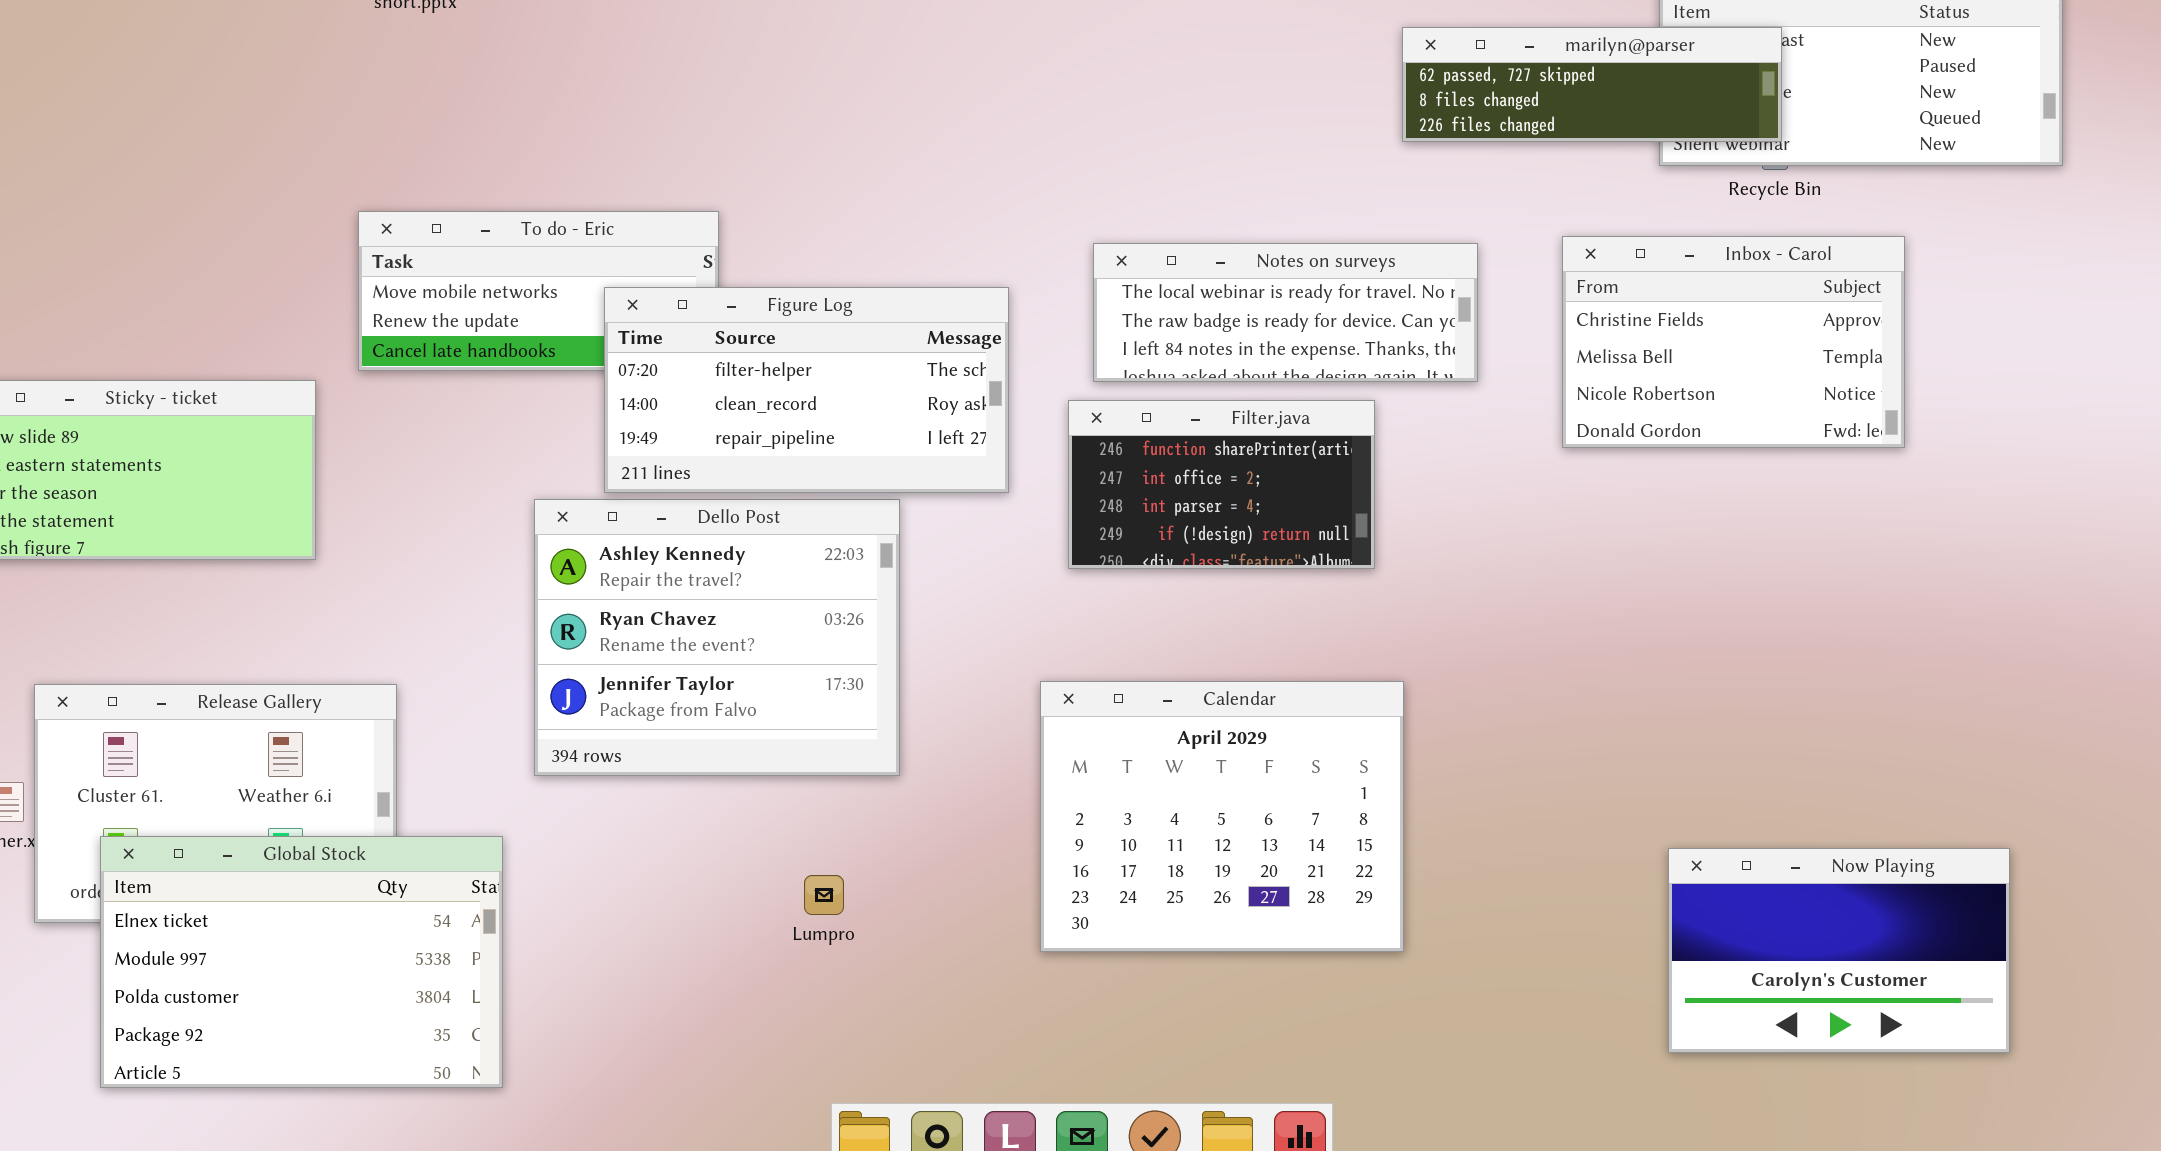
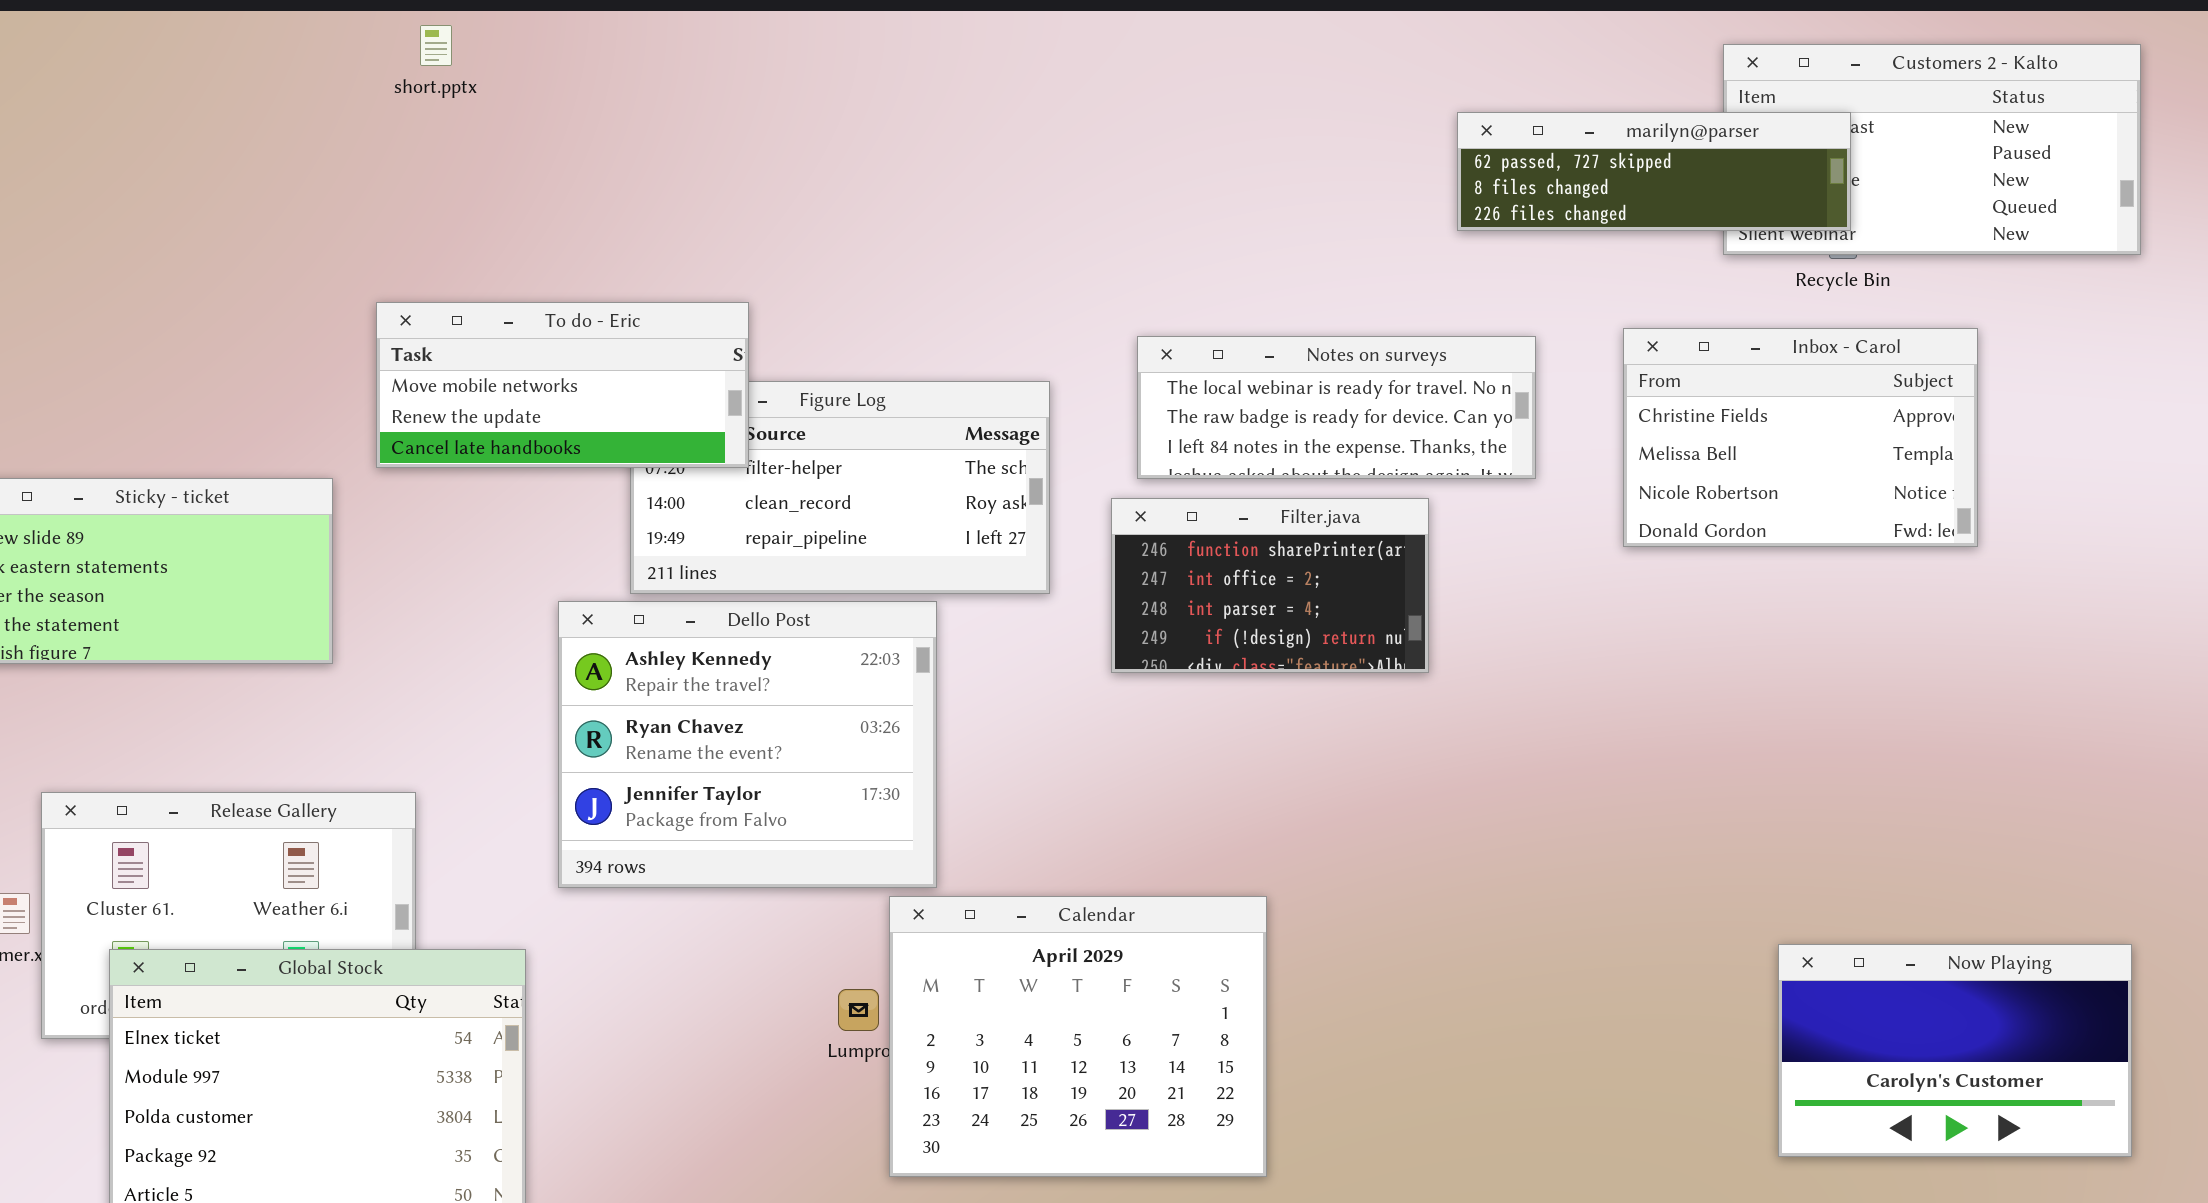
To do - Eric: [358,211,719,371] -> [376,302,749,468], raised
Calendar: [1040,681,1404,952] -> [889,896,1267,1177], moved
Now Playing: [1668,848,2010,1053] -> [1778,944,2132,1157], moved

